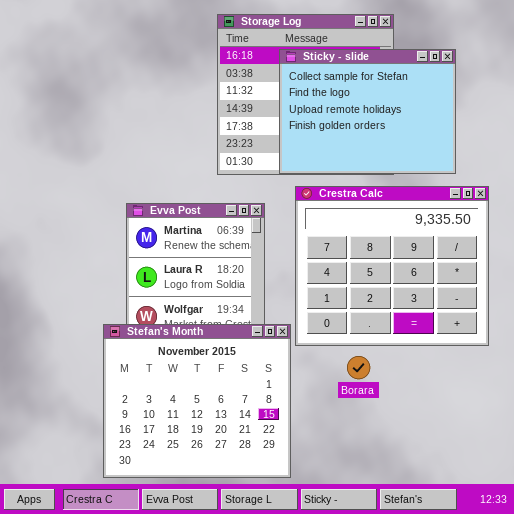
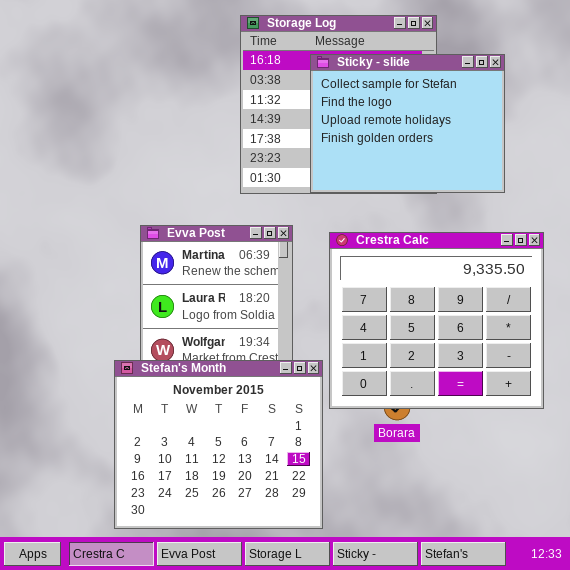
Crestra Calc: [295,186,489,346] -> [329,232,544,409], moved

